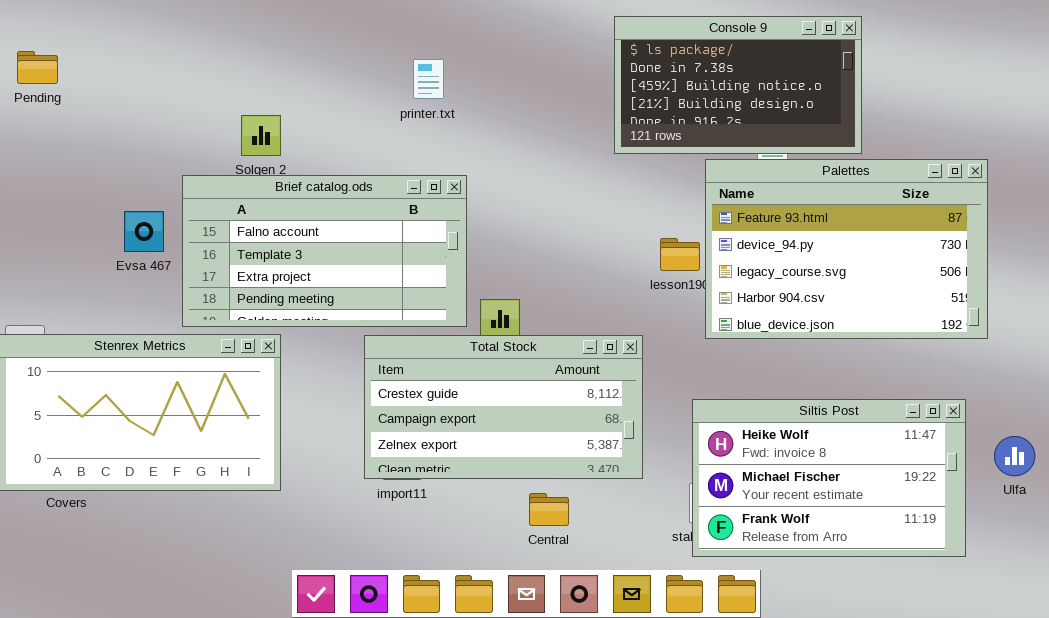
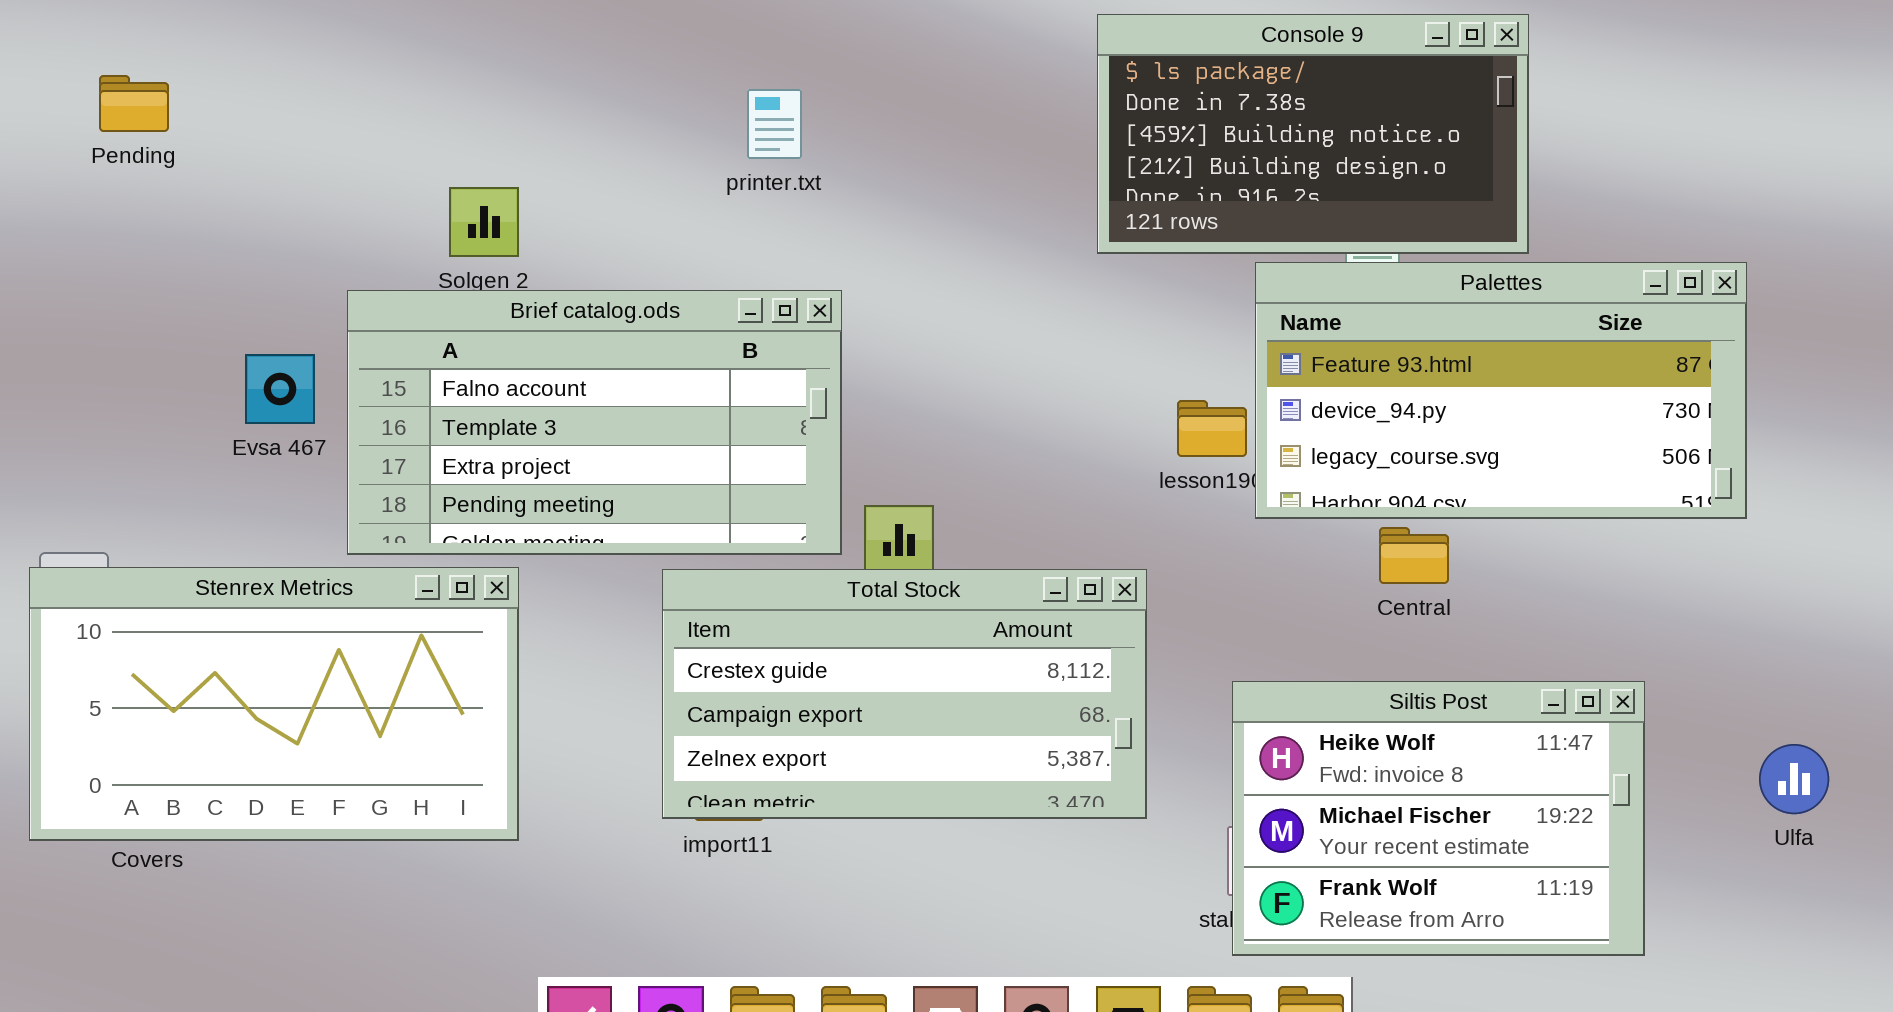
Pending: [17,51,58,84] -> [99,75,169,132], moved
Palettes: [705,159,988,339] -> [1255,262,1747,519], resized
Siltis Post: [692,399,966,557] -> [1232,681,1645,956], resized
Central: [529,493,569,526] -> [1379,527,1449,584], moved

